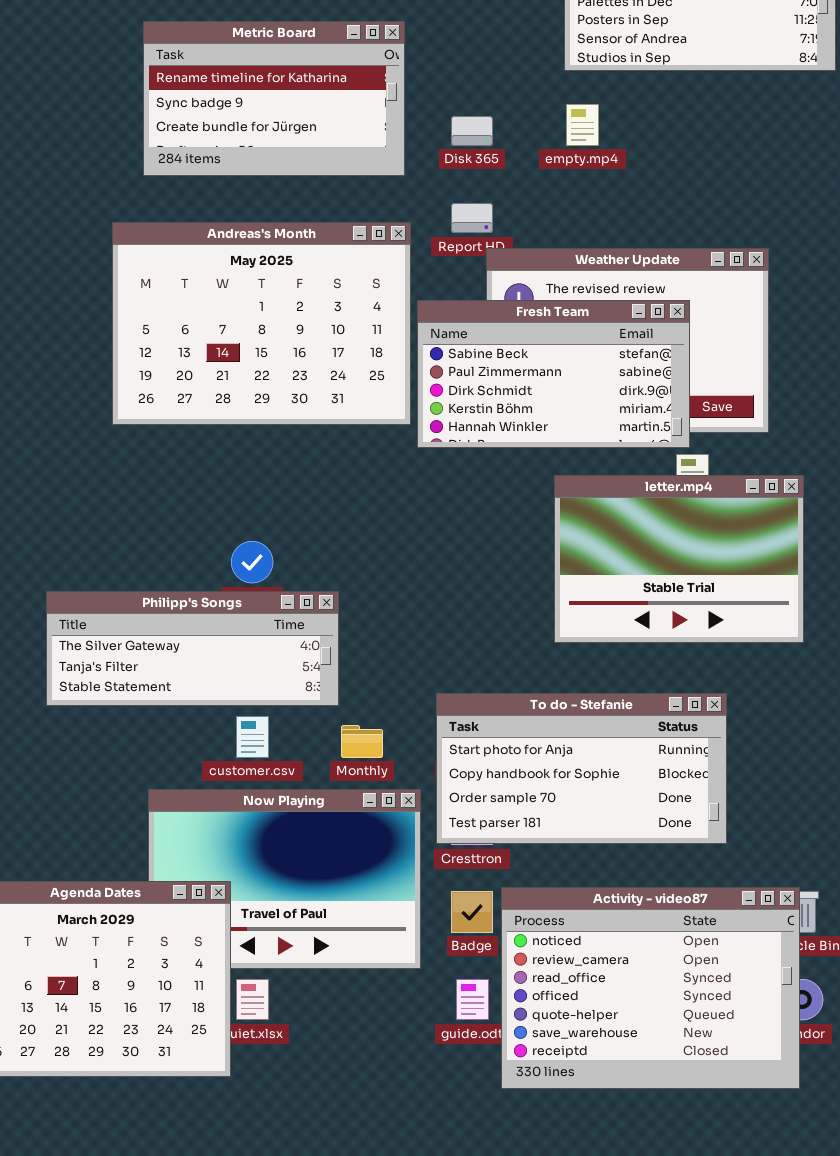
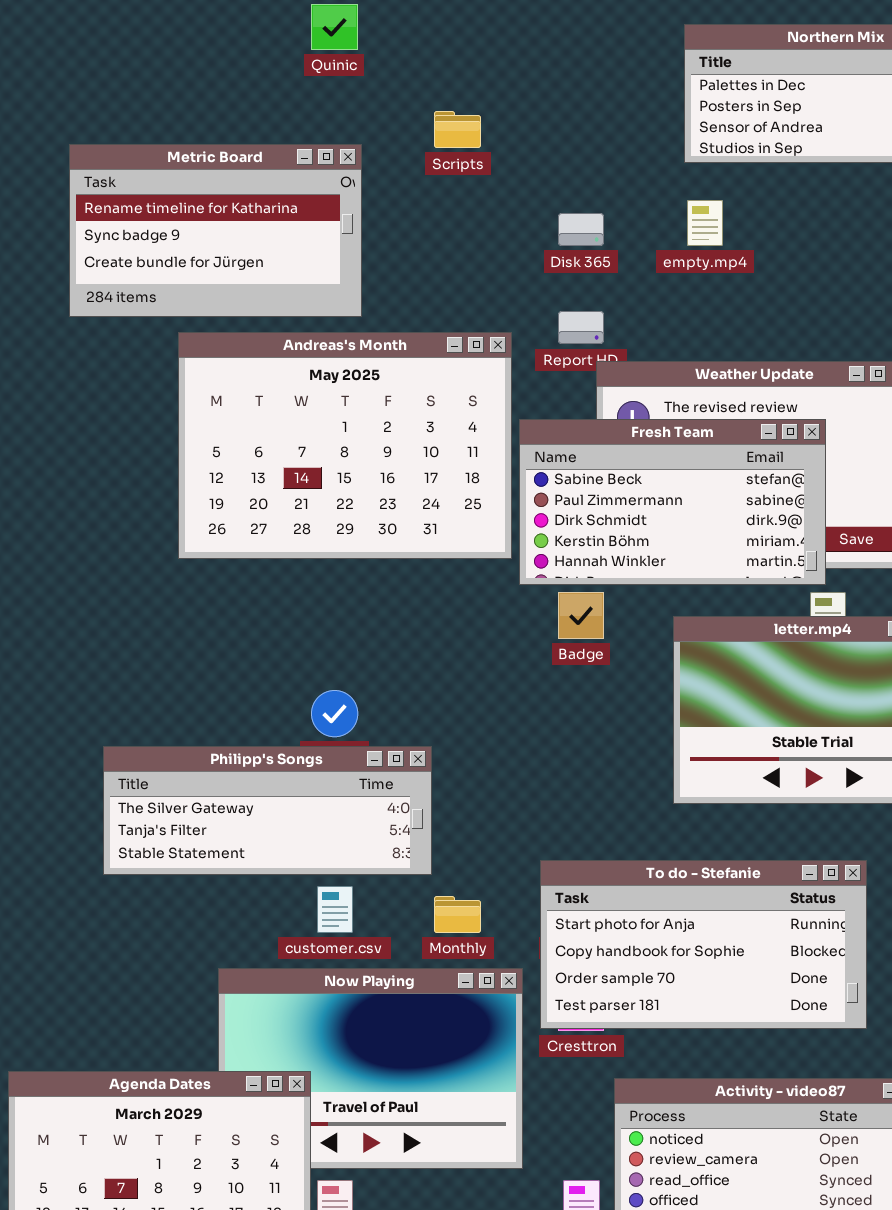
Metric Board: [143,21,405,176] -> [69,144,362,317], moved
Badge: [451,891,493,933] -> [558,592,604,639], moved

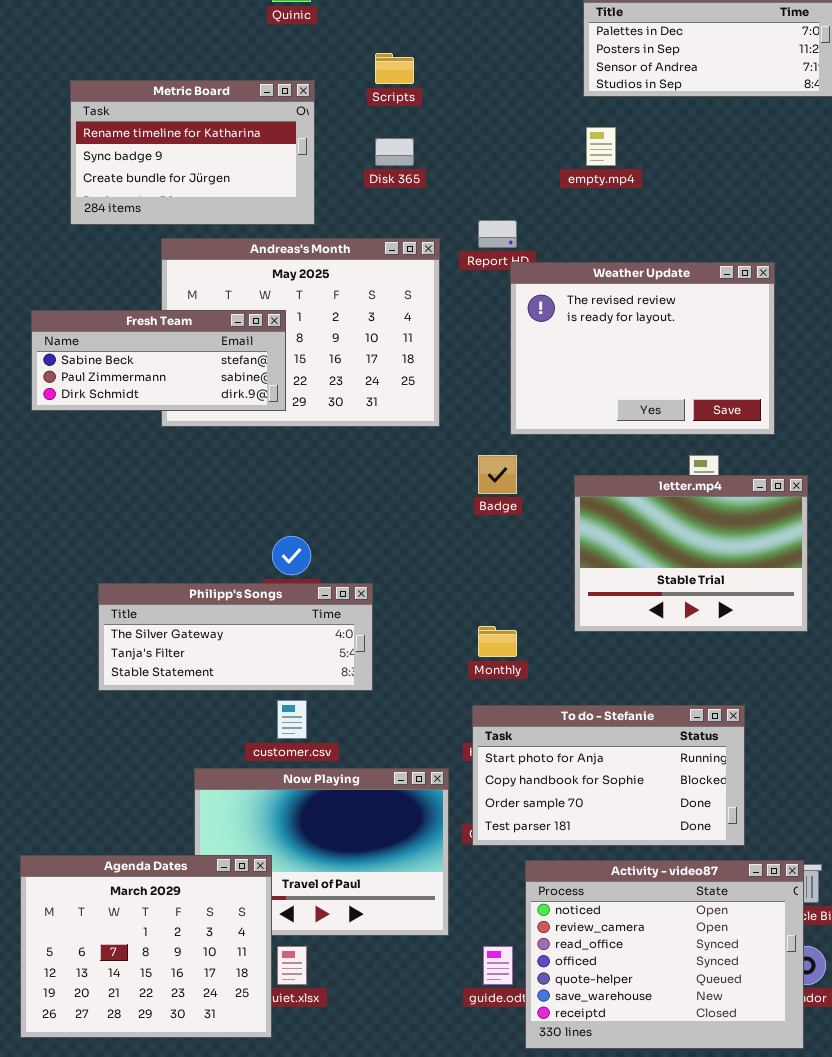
Disk 365: [558,213,604,246] -> [375,138,414,166], moved
Fresh Team: [519,419,826,585] -> [31,310,286,411], moved, resized
To do - Stefanie: [540,860,867,1029] -> [472,705,745,846], moved
Monthly: [434,896,481,933] -> [478,626,517,657], moved

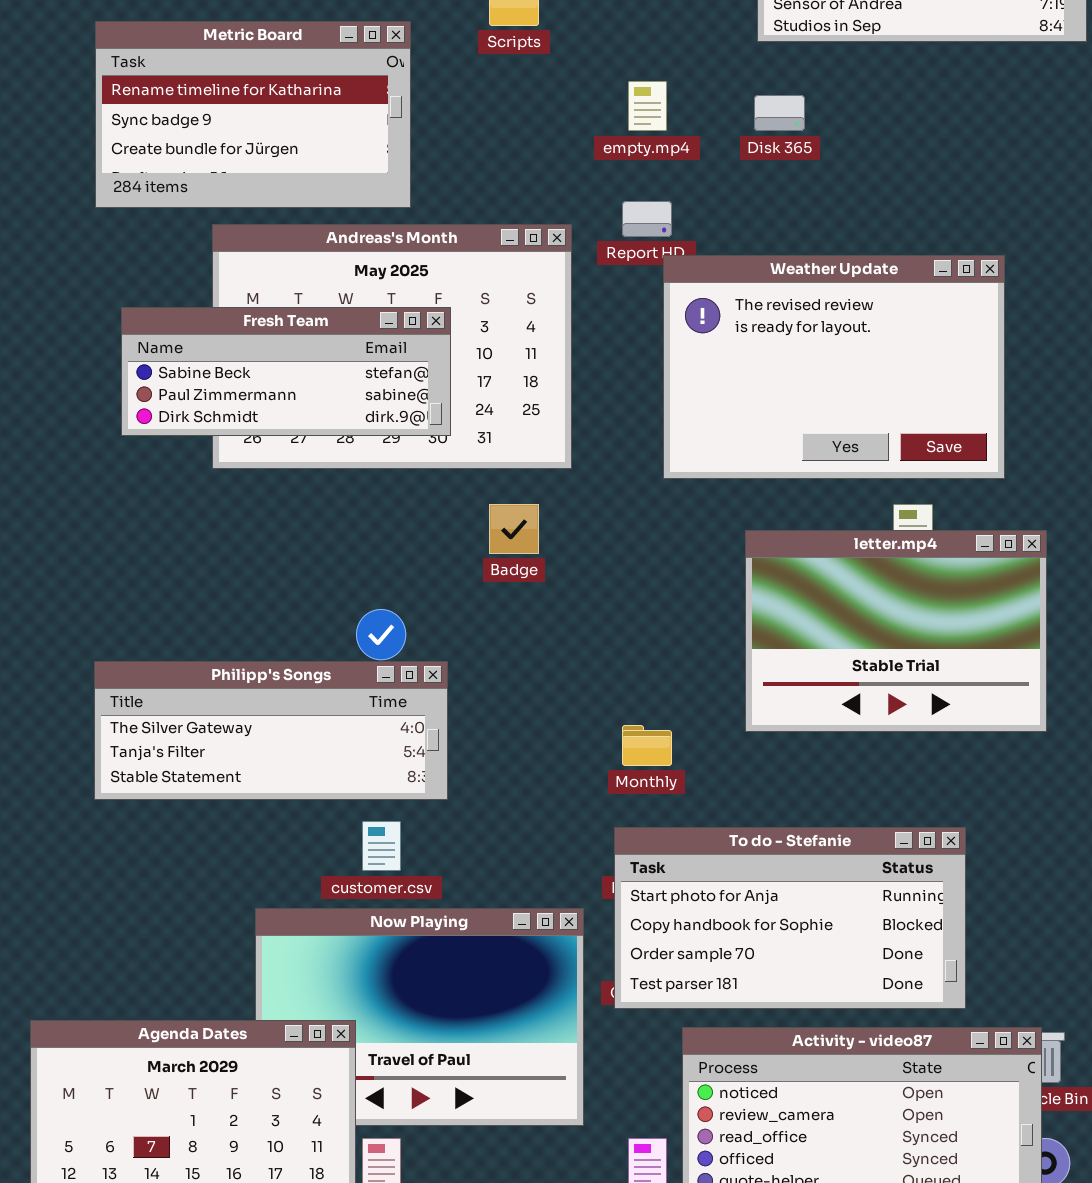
empty.mp4: [586,127,616,166] -> [628,81,667,131], moved
Disk 365: [375,138,414,166] -> [754,95,805,131], moved
Fresh Team: [31,310,286,411] -> [121,307,451,436], moved
Badge: [478,455,517,494] -> [489,504,539,554], moved
Philipp's Songs: [98,583,373,691] -> [94,661,448,800], moved

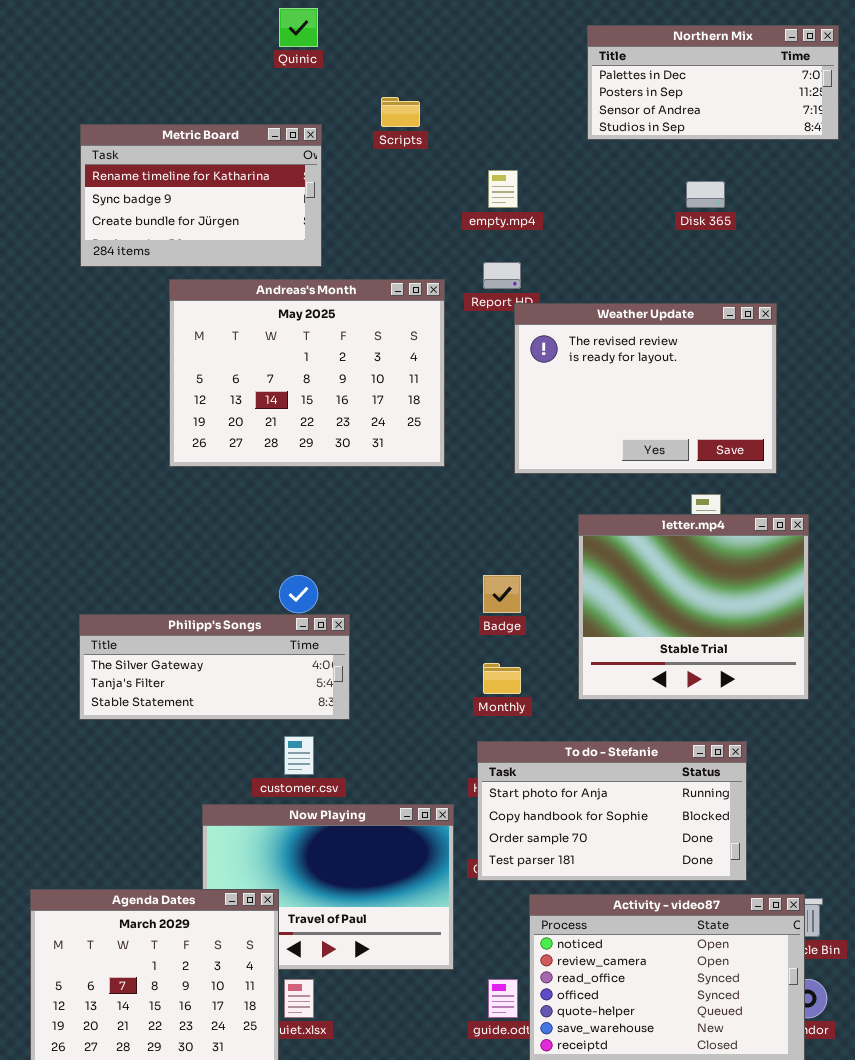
Disk 365: [754,95,805,131] -> [686,181,725,208], moved
Fresh Team: [121,307,451,436] -> none, closed
Badge: [489,504,539,554] -> [483,575,521,613], moved
letter.mp4: [745,530,1047,732] -> [578,514,809,700], resized

